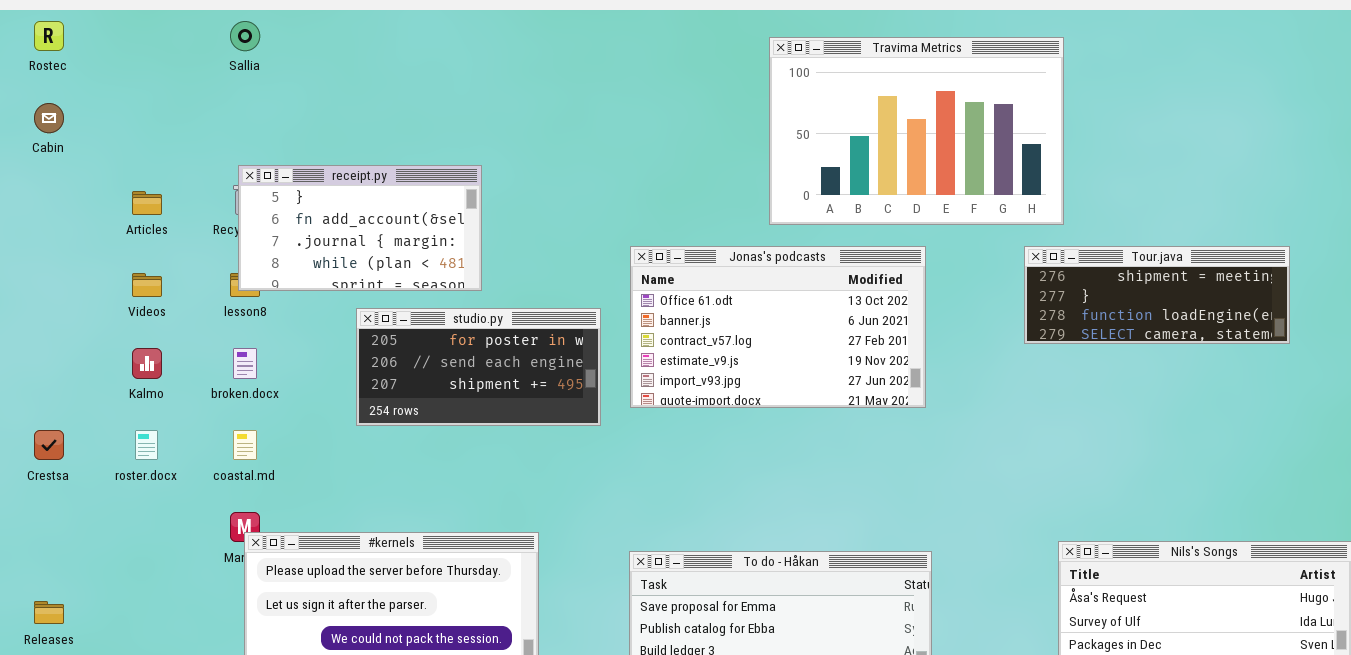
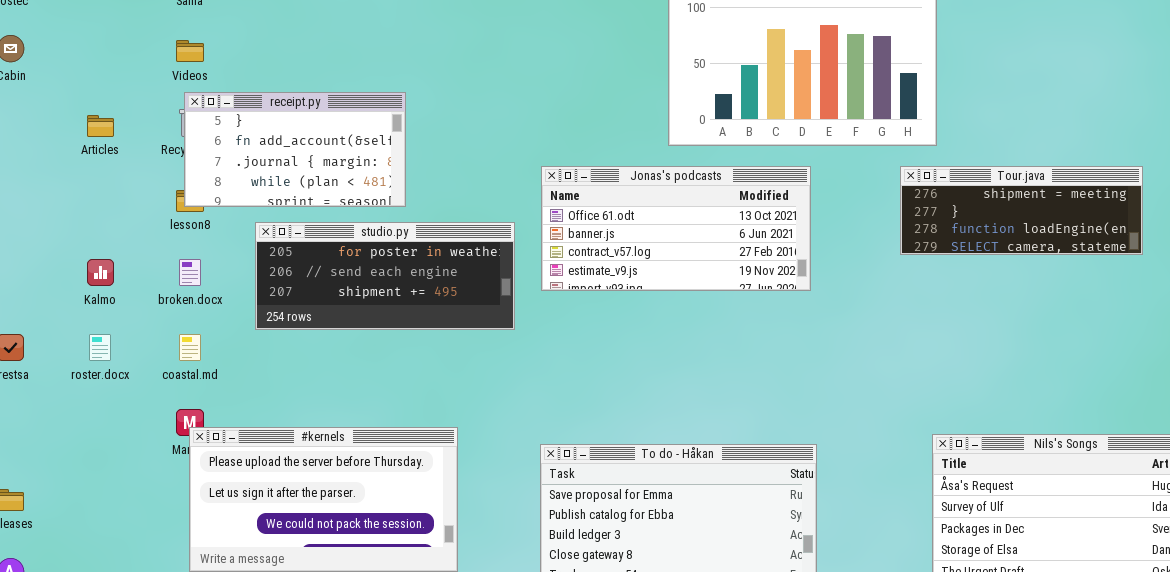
Jonas's podcasts: [630,246,926,408] -> [541,166,811,291], resized
Videos: [132,273,162,297] -> [176,40,204,62], moved
studio.py: [356,308,601,426] -> [255,222,515,330], resized

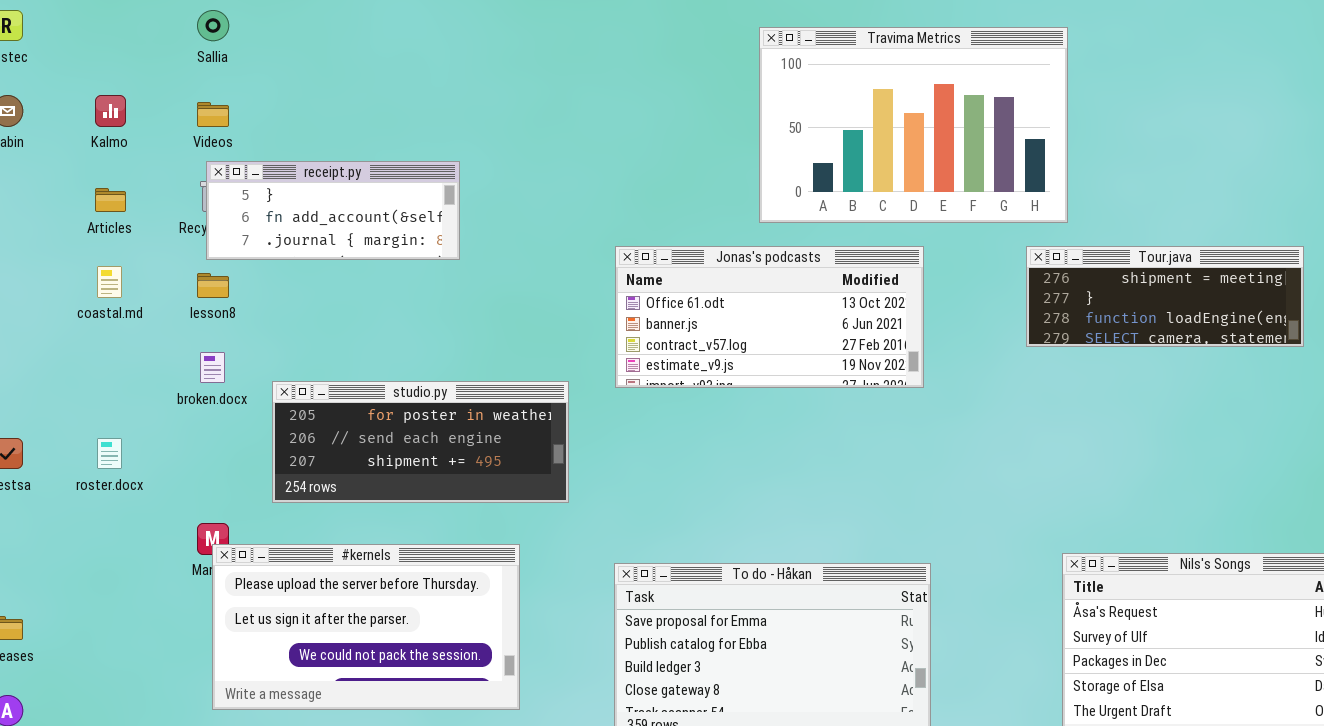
receipt.py: [184,92,406,207] -> [206,161,460,260], resized
studio.py: [255,222,515,330] -> [272,381,569,503], moved
Kalmo: [87,259,114,286] -> [95,95,126,127], moved
coastal.md: [179,334,201,361] -> [97,266,122,298], moved

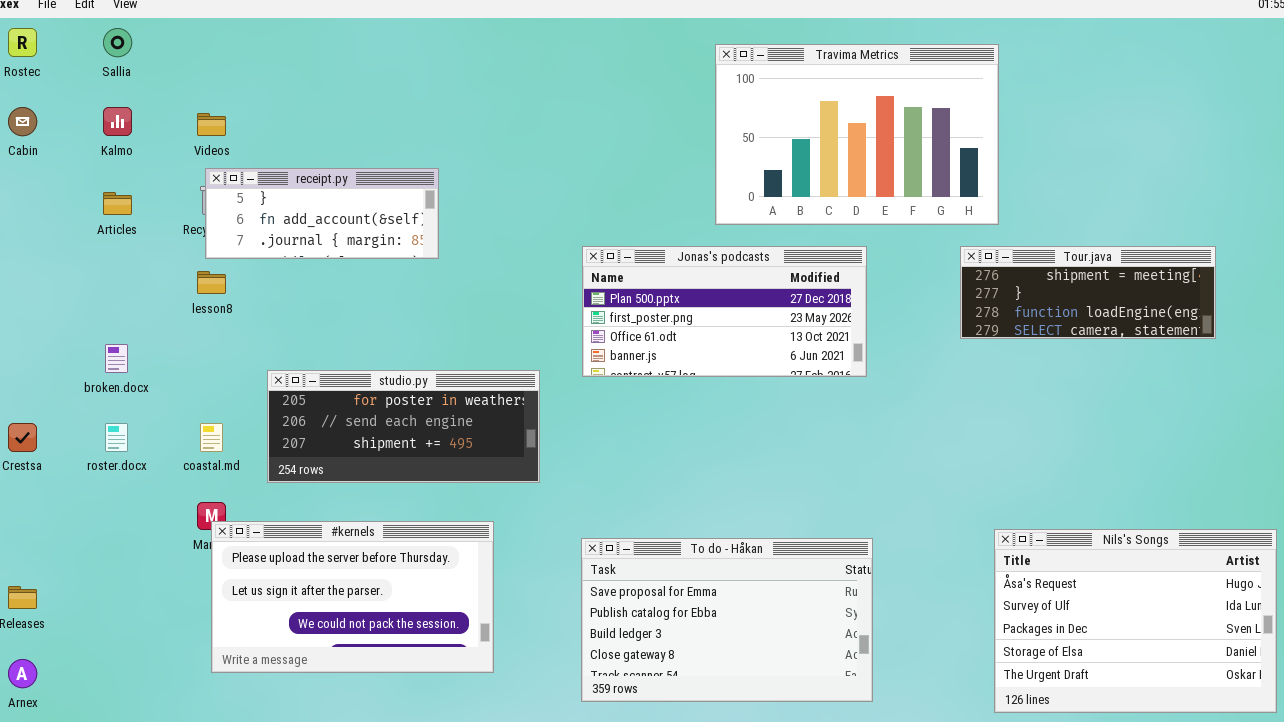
Sallia: [197,10,229,41] -> [103,28,132,57], moved
Jonas's podcasts: [615,246,924,388] -> [582,246,867,377], scrolled up 2 rows
coastal.md: [97,266,122,298] -> [200,423,223,452], moved
broken.docx: [200,352,225,383] -> [105,344,128,373], moved

